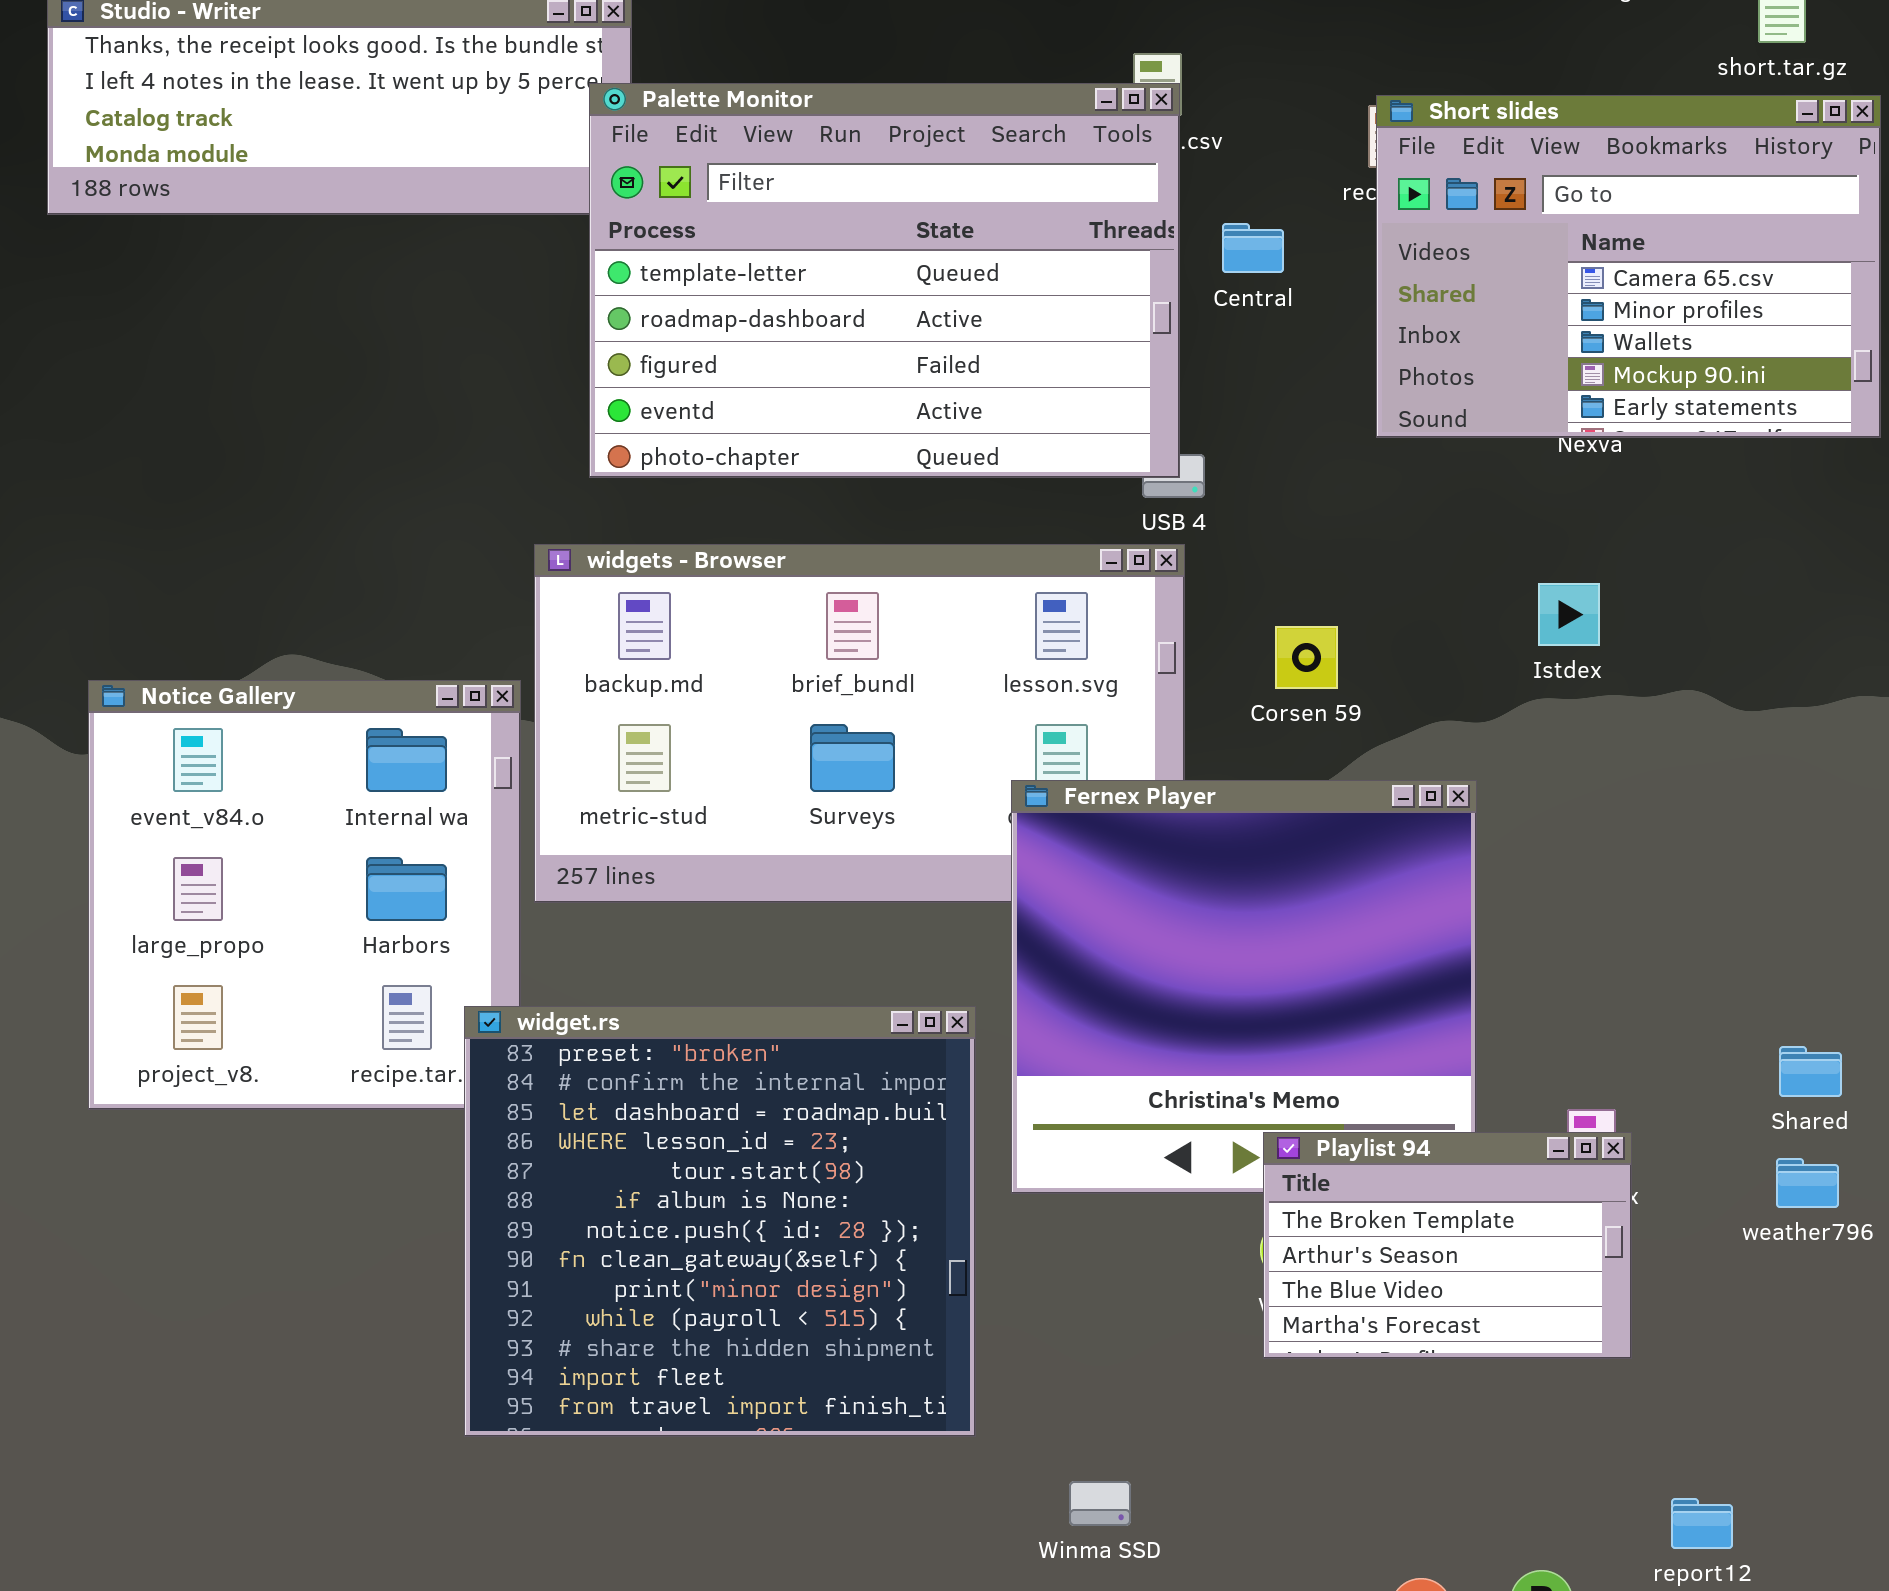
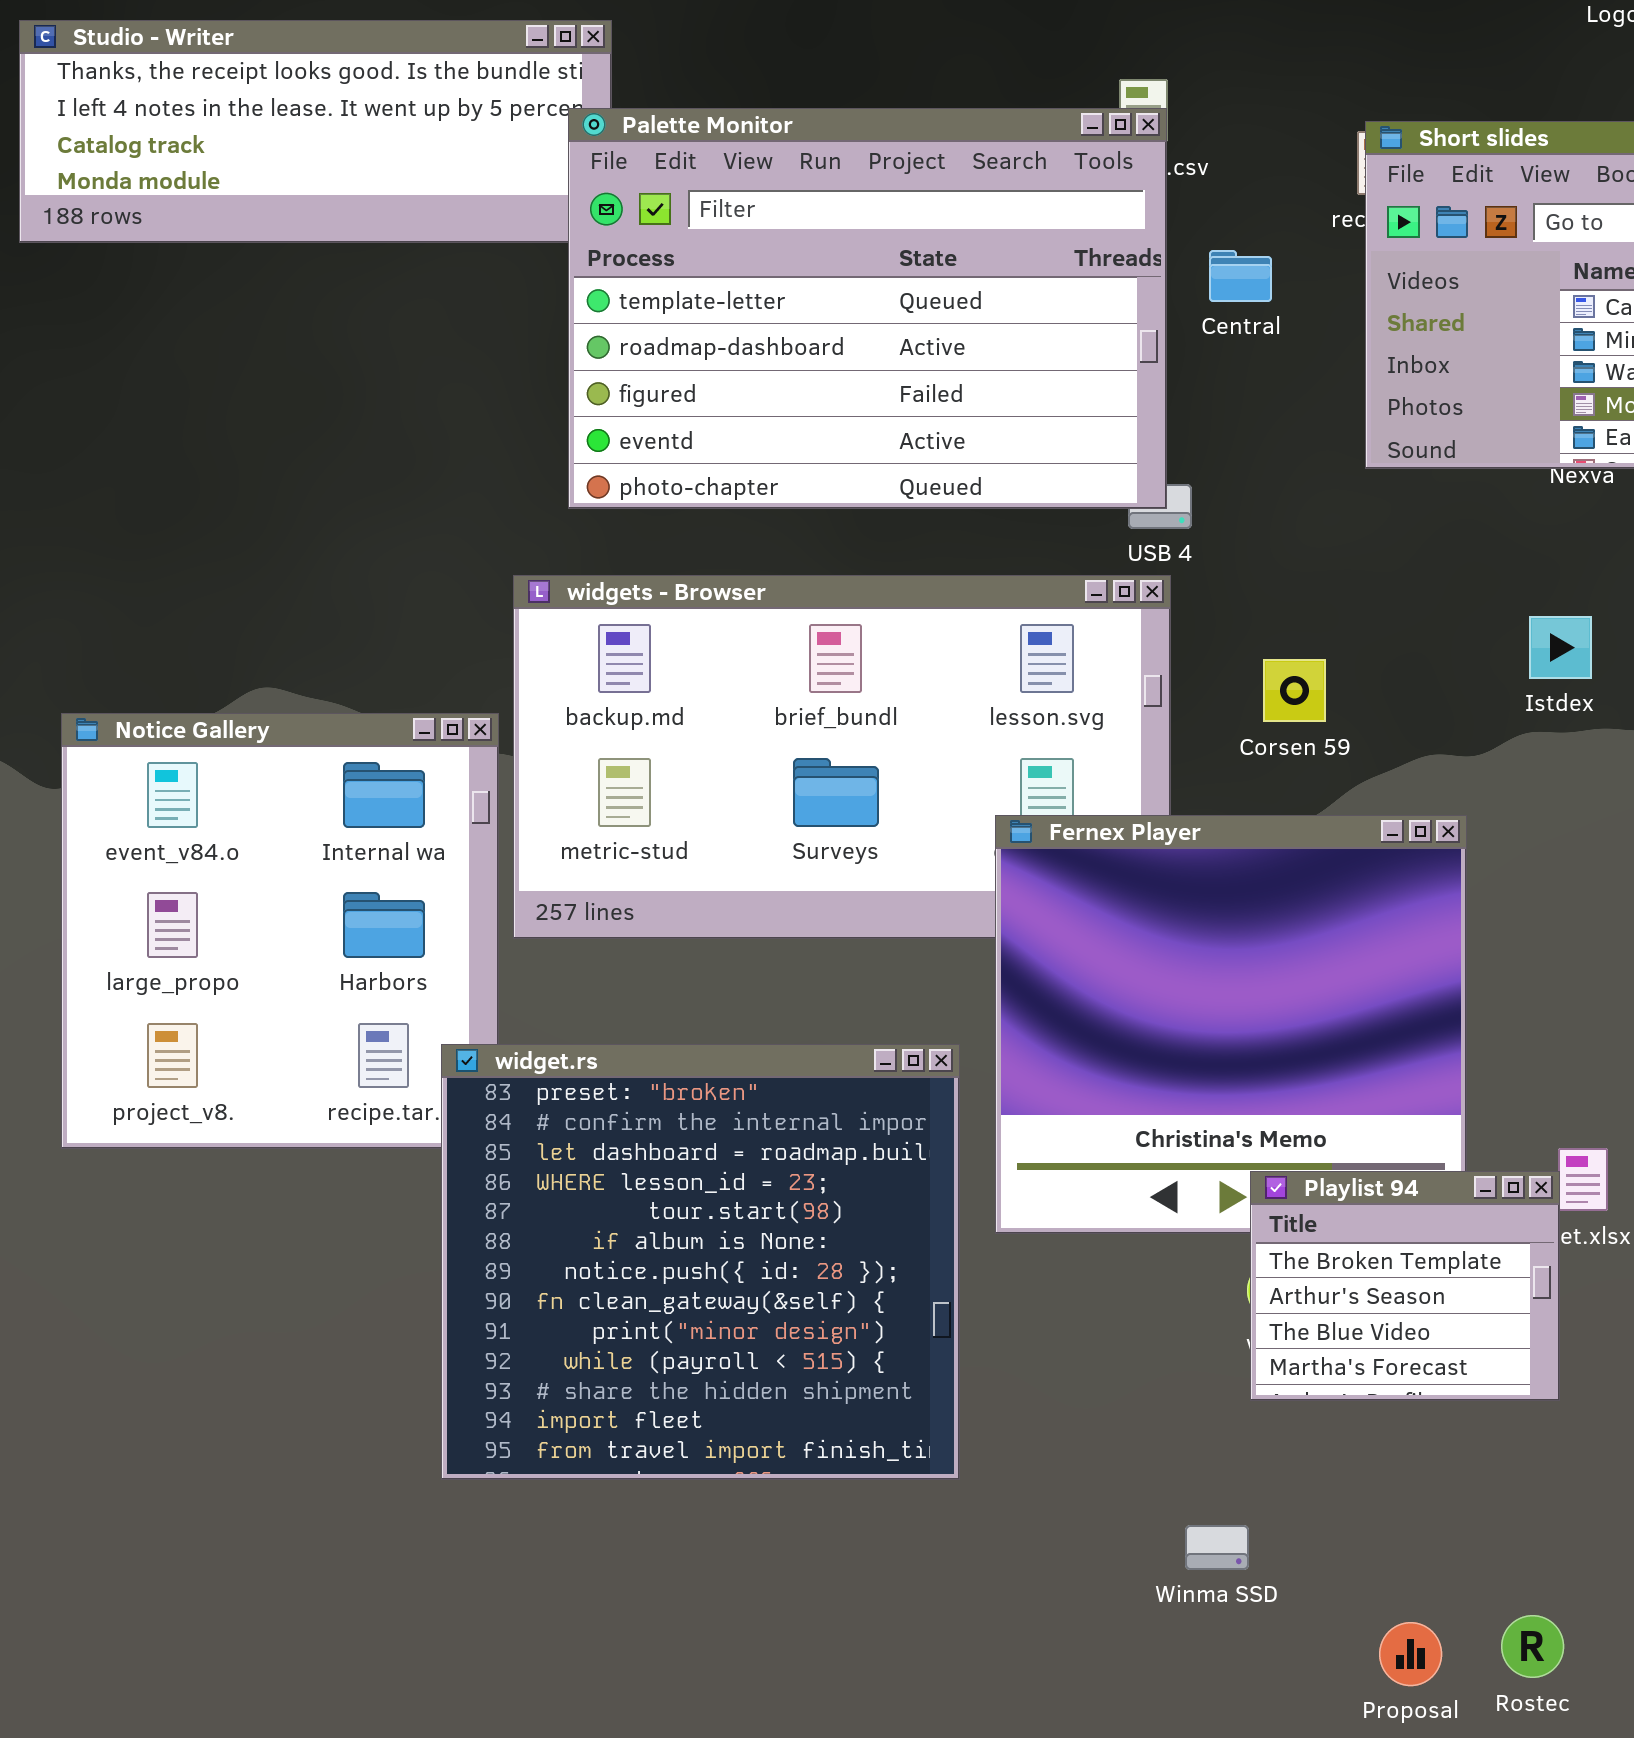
Playlist 94: [1263,1132,1632,1359] -> [1250,1171,1560,1401], resized
Winma SSD: [1069,1481,1131,1526] -> [1185,1525,1249,1570], moved

